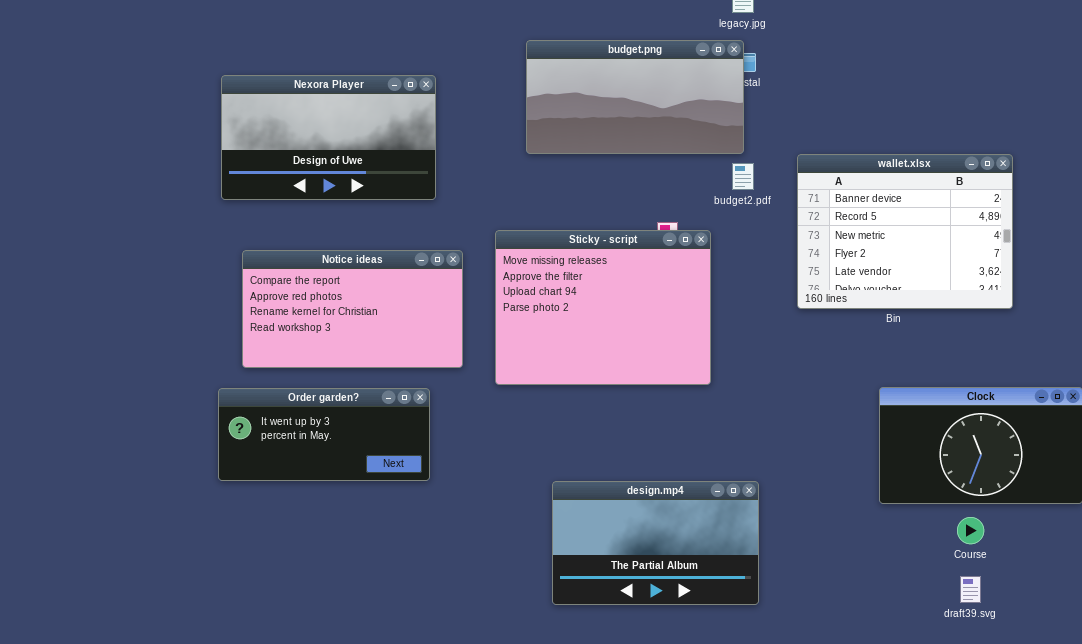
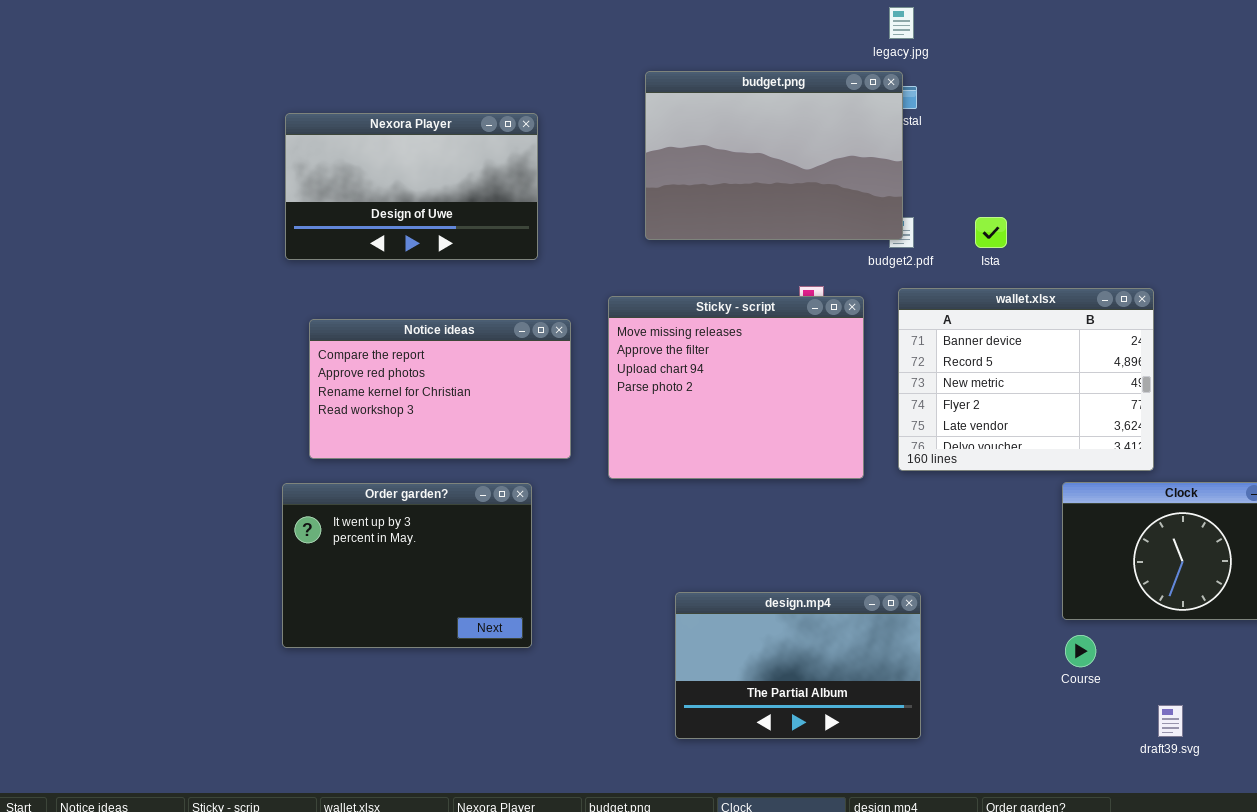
budget.png: [526,40,744,154] -> [645,71,903,240], resized
wallet.xlsx: [797,154,1013,309] -> [898,288,1154,471], moved
Order garden?: [218,388,430,481] -> [282,483,532,648], resized
Course: [957,517,984,544] -> [1065,635,1096,667], moved

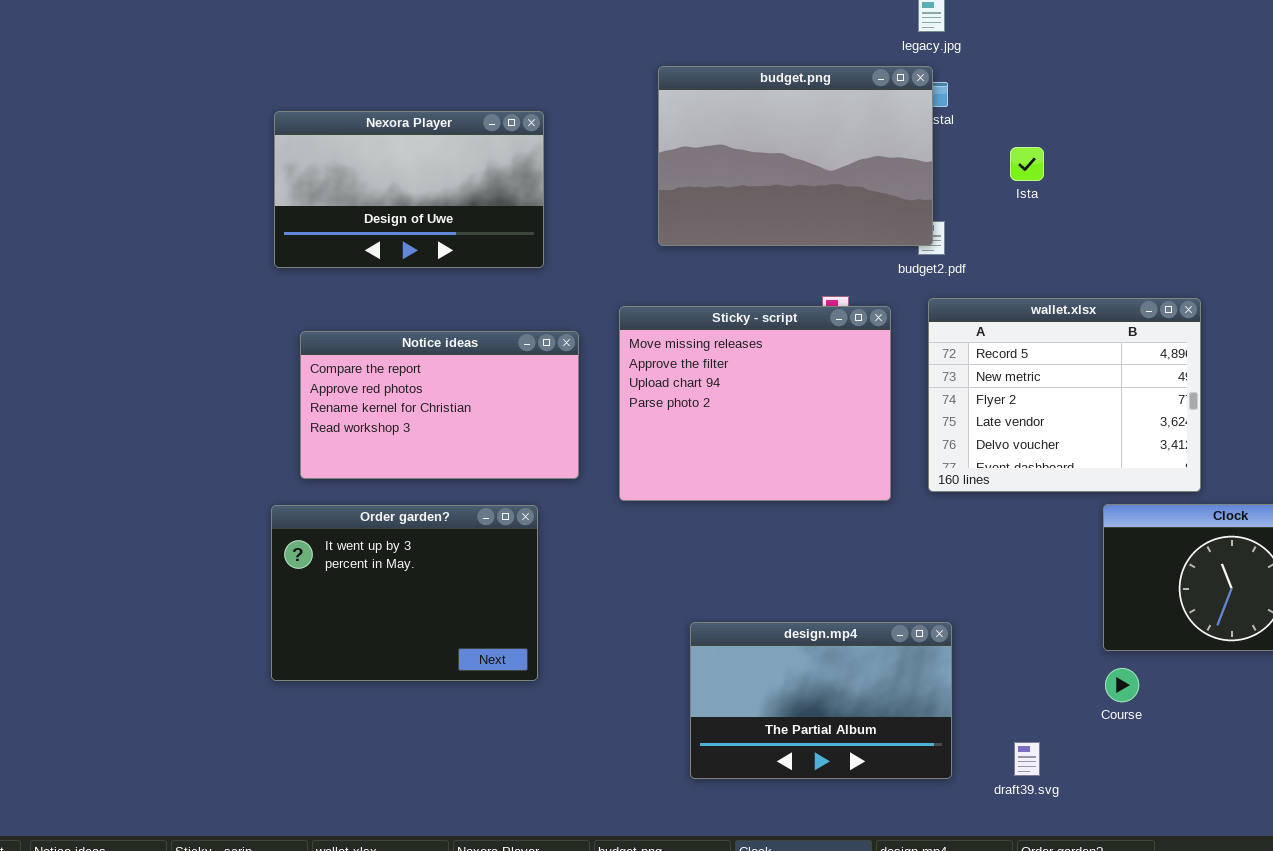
Ista: [975,217,1007,248] -> [1010,147,1044,181], moved
wallet.xlsx: [898,288,1154,471] -> [928,298,1201,492], scrolled down 1 row
draft39.svg: [1158,705,1183,737] -> [1014,742,1040,776], moved

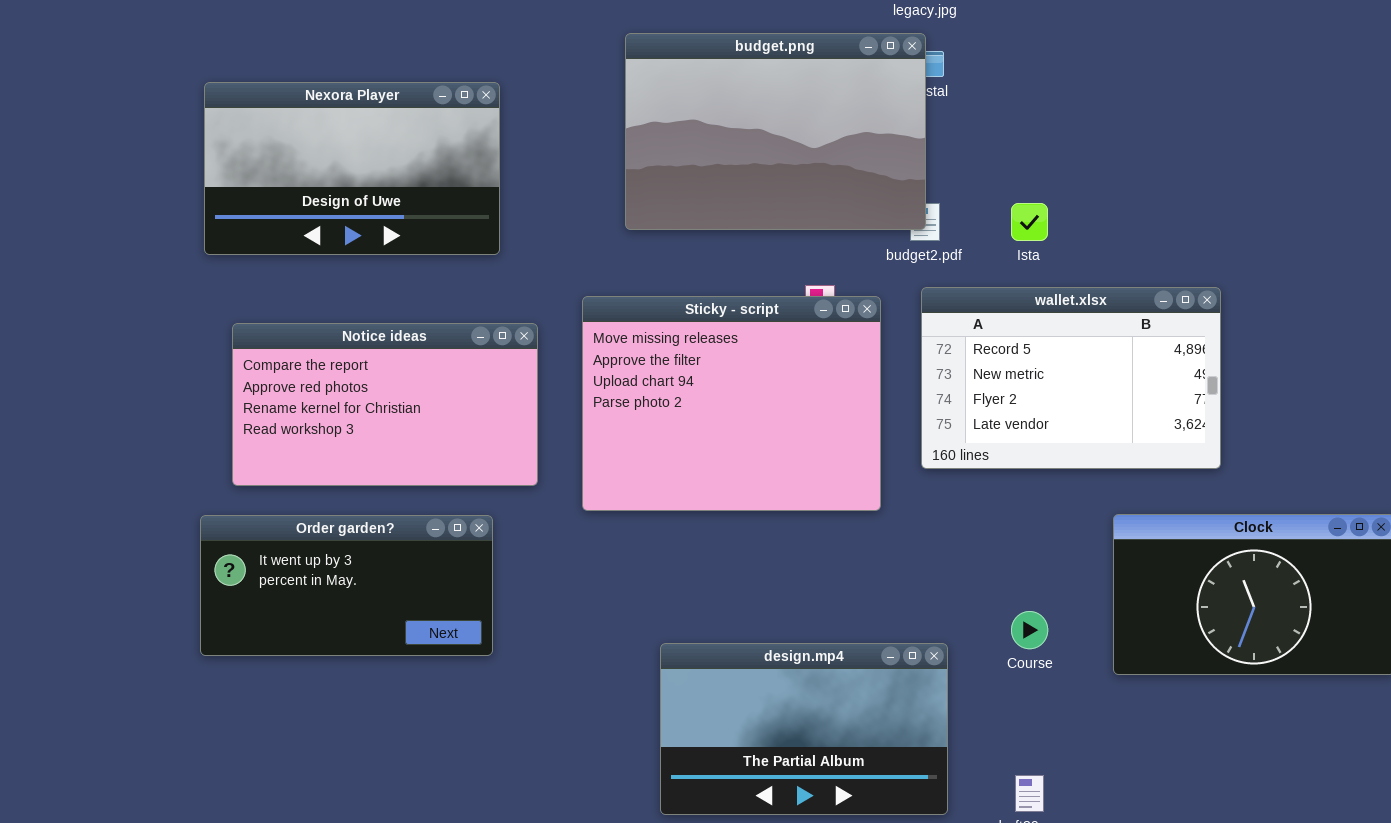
Ista: [1010,147,1044,181] -> [1011,203,1048,241], moved
wallet.xlsx: [928,298,1201,492] -> [921,287,1221,469], resized
Order garden?: [271,505,538,681] -> [200,515,493,656], resized
Course: [1105,668,1139,702] -> [1011,611,1048,649], moved

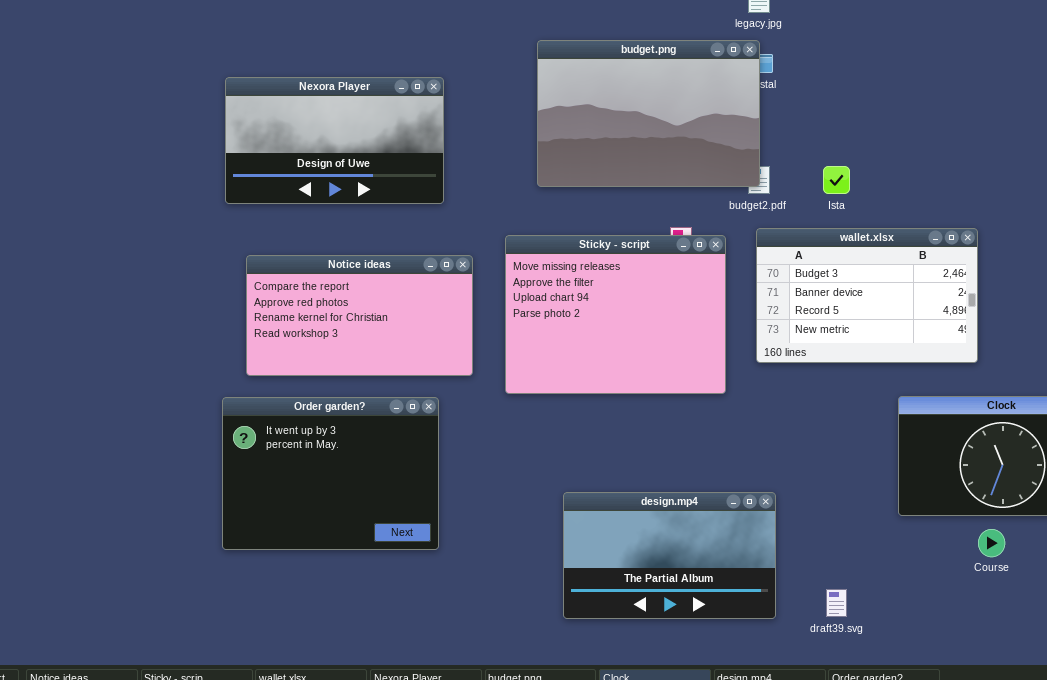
wallet.xlsx: [921,287,1221,469] -> [756,228,978,363], scrolled up 2 rows
Order garden?: [200,515,493,656] -> [222,397,439,550], resized
Course: [1011,611,1048,649] -> [978,529,1005,557], moved

